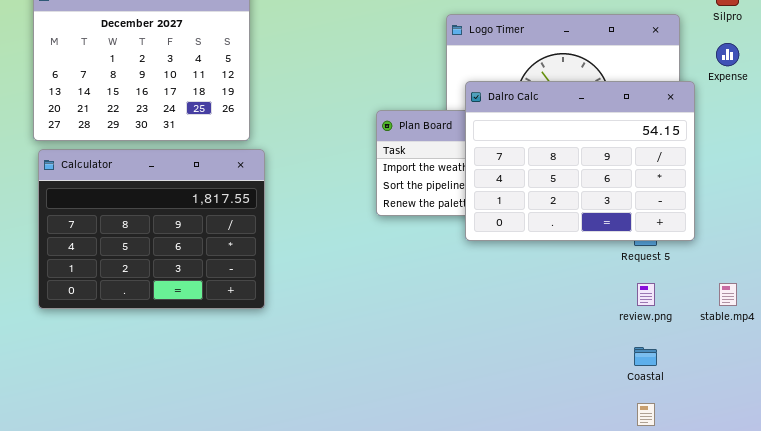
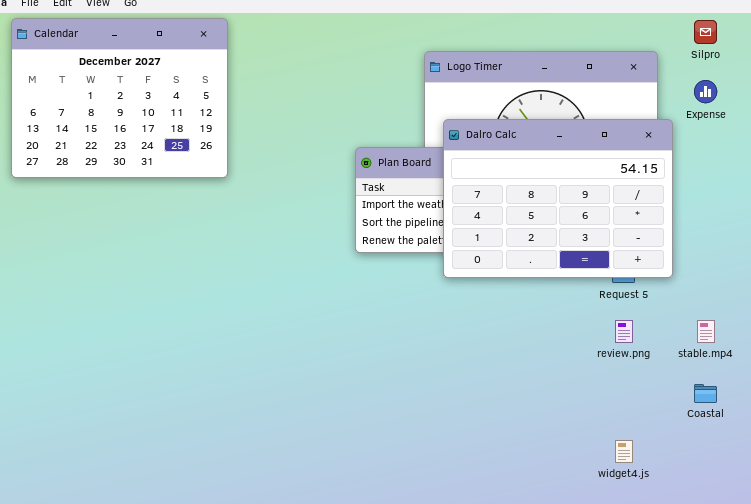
Calculator: [38,149,265,309] -> none, closed
Coastal: [634,347,657,366] -> [694,384,717,403], moved

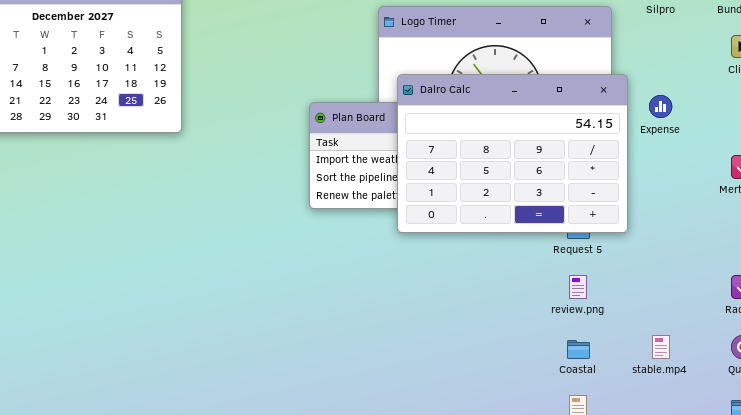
Expense: [694,80,717,103] -> [649,95,672,118], moved
stable.mp4: [697,320,715,343] -> [652,335,670,359], moved
Coastal: [694,384,717,403] -> [567,340,590,359], moved

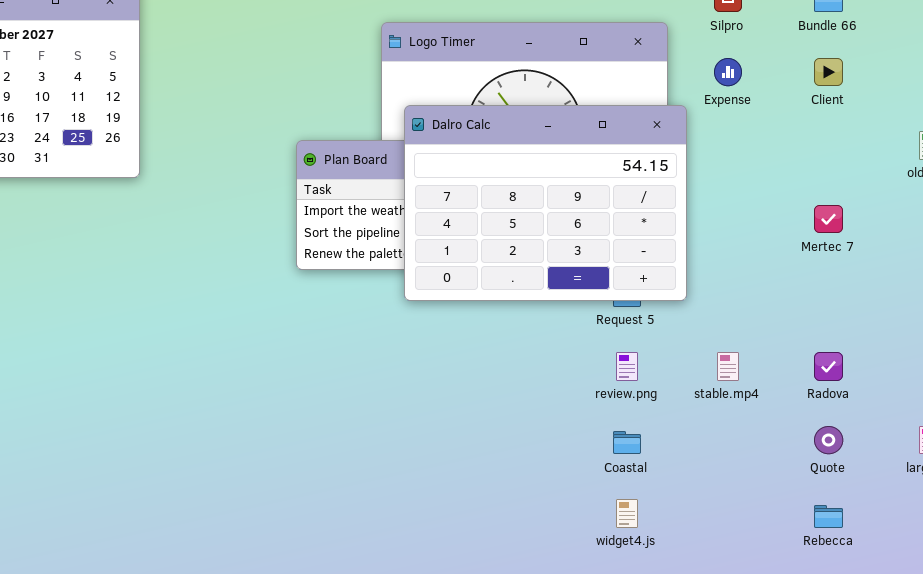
Expense: [649,95,672,118] -> [714,58,742,86], moved
stable.mp4: [652,335,670,359] -> [717,352,739,381], moved

